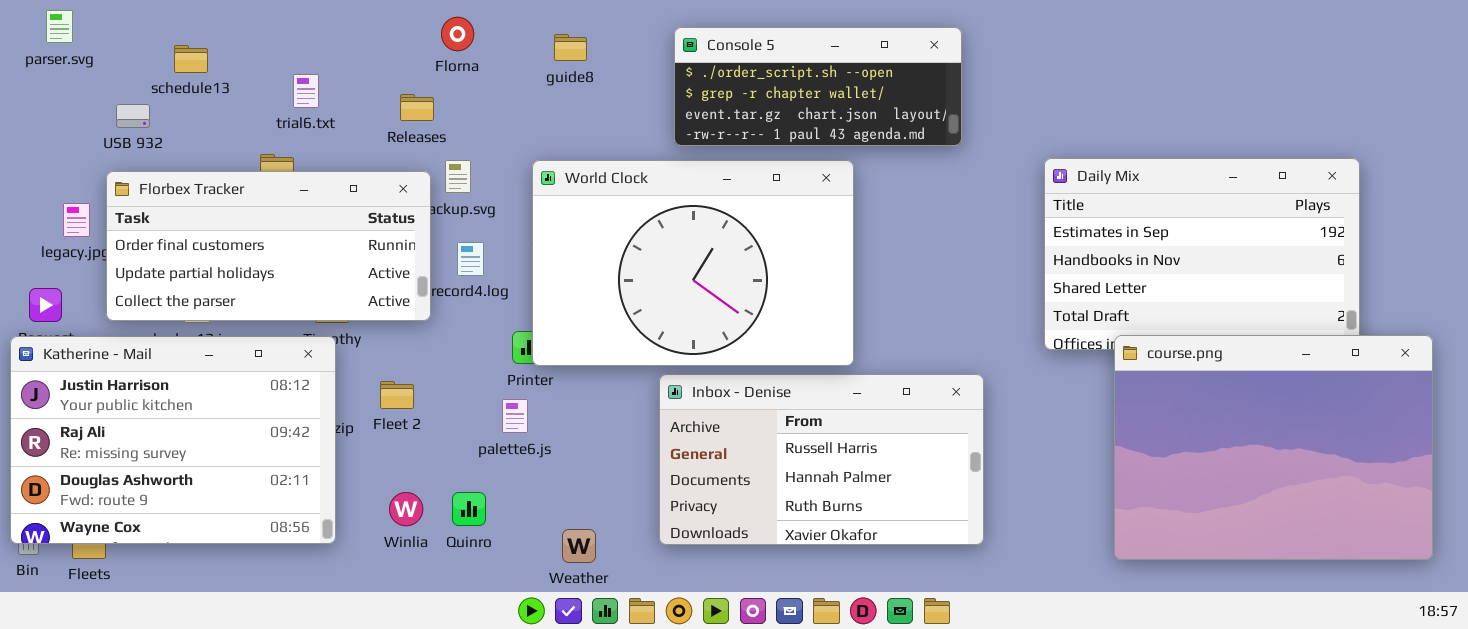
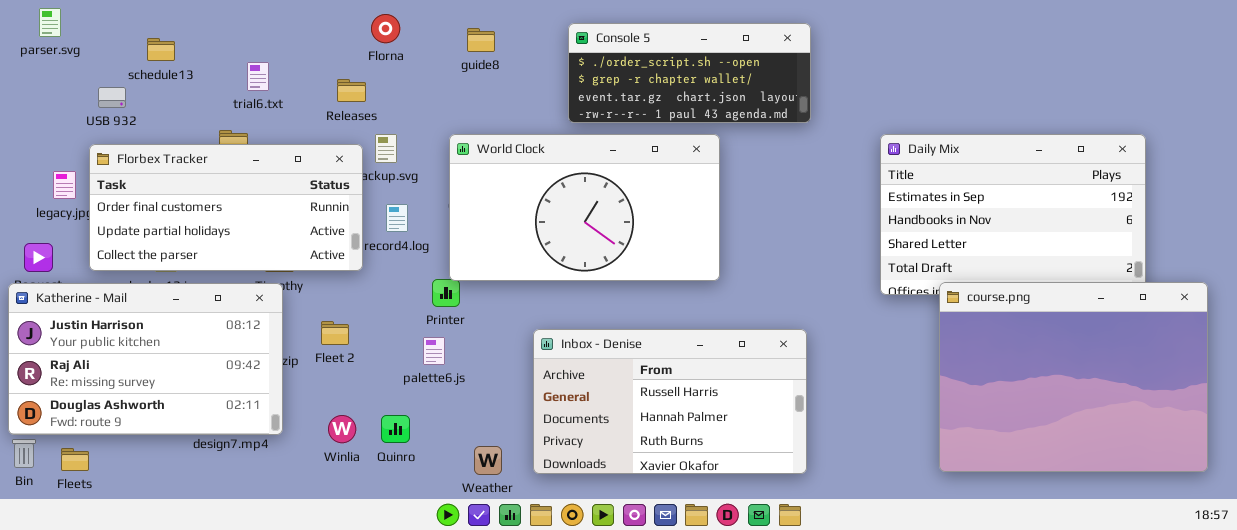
World Clock: [532,160,854,366] -> [449,134,720,281], resized
Katherine - Mail: [10,336,336,544] -> [8,283,283,435], resized
Inbox - Denise: [659,374,984,545] -> [533,329,807,474], moved

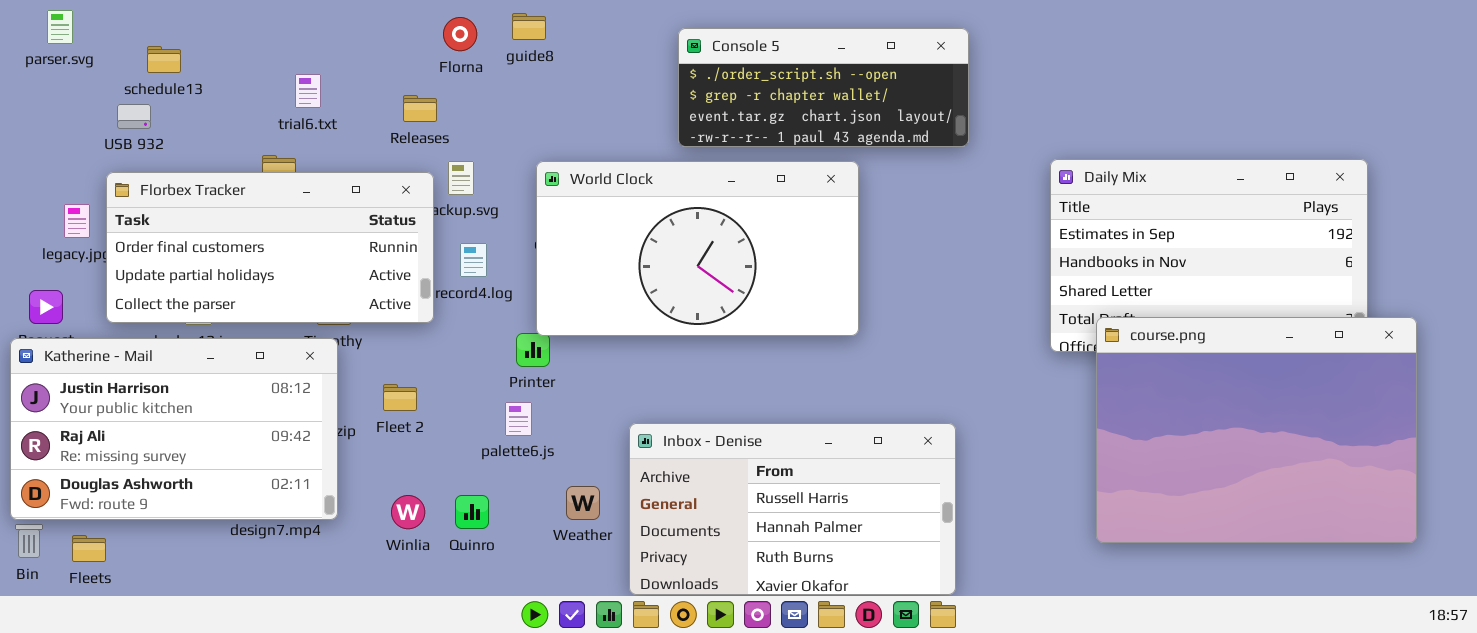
guide8: [467,28,495,52] -> [512,13,546,40], moved
schedule13: [147,38,175,61] -> [147,46,181,73], moved
course.png: [939,282,1208,472] -> [1096,317,1417,543], moved
Inbox - Denise: [533,329,807,474] -> [629,423,956,595], moved
Weather: [474,446,502,475] -> [566,486,600,520], moved

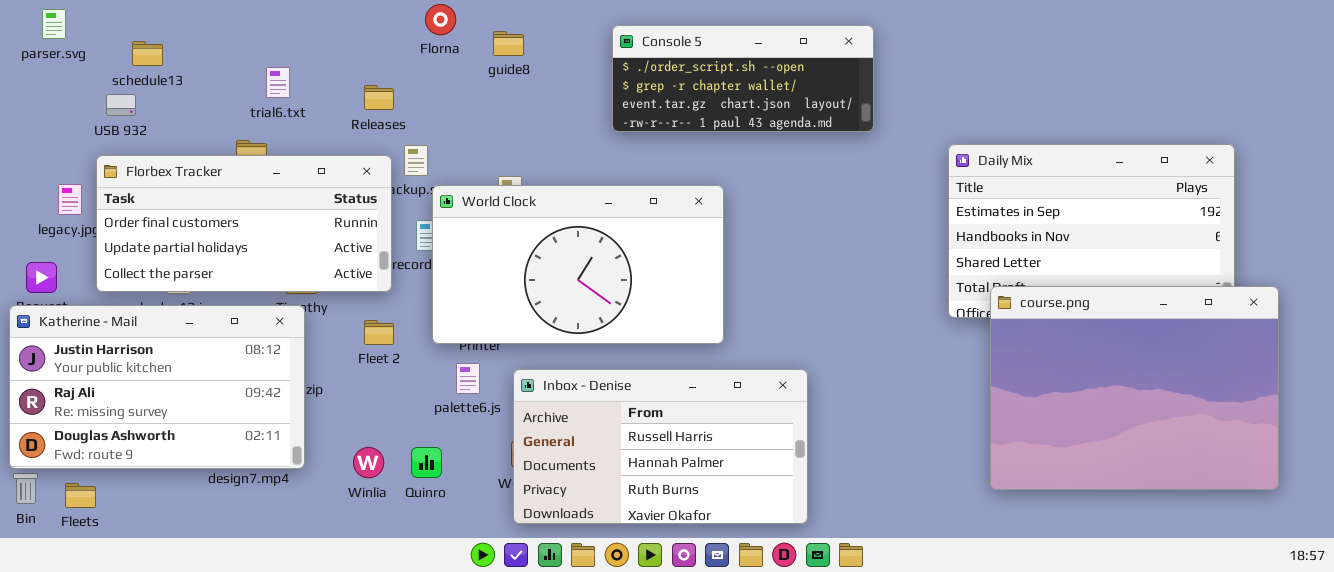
guide8: [512,13,546,40] -> [493,31,524,56], moved
Florna: [443,17,477,51] -> [425,4,456,35], moved
World Clock: [536,161,859,336] -> [432,185,724,344], moved
Fleet 2: [383,384,417,411] -> [364,320,394,345], moved
Inbox - Denise: [629,423,956,595] -> [513,369,808,524], moved

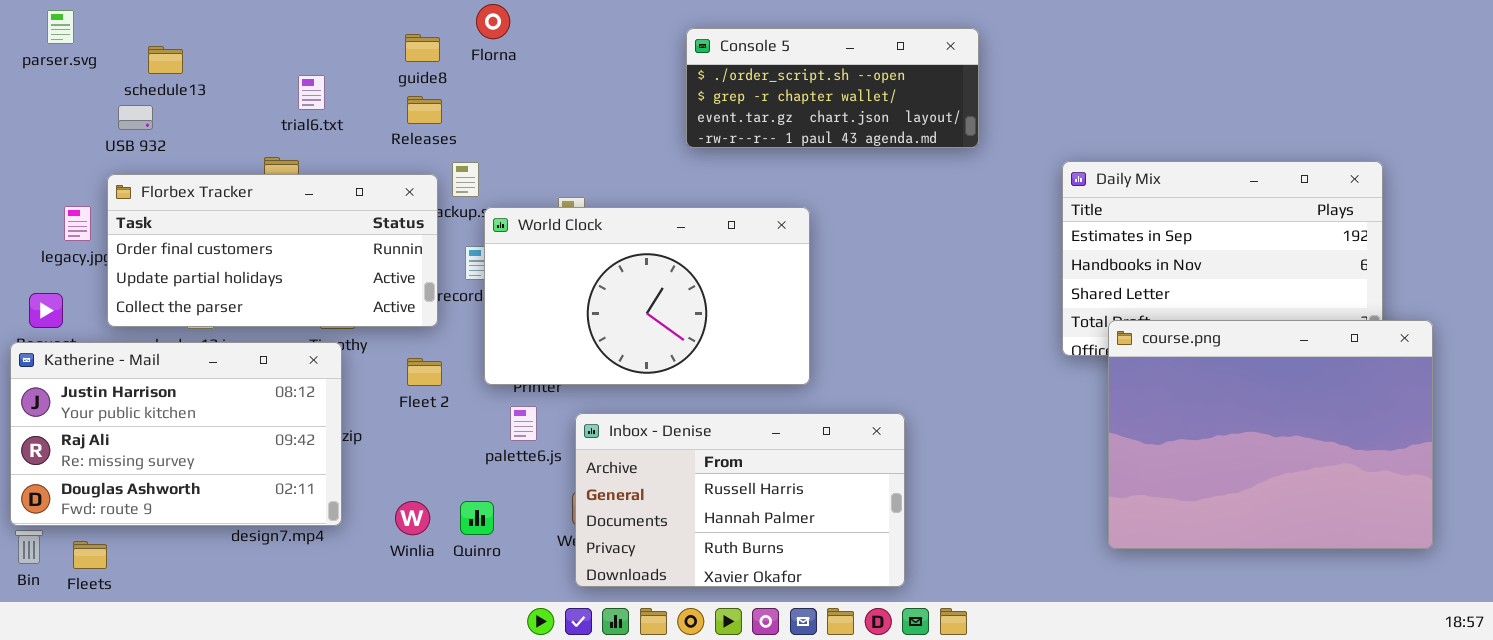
guide8: [493,31,524,56] -> [405,34,440,62], moved

